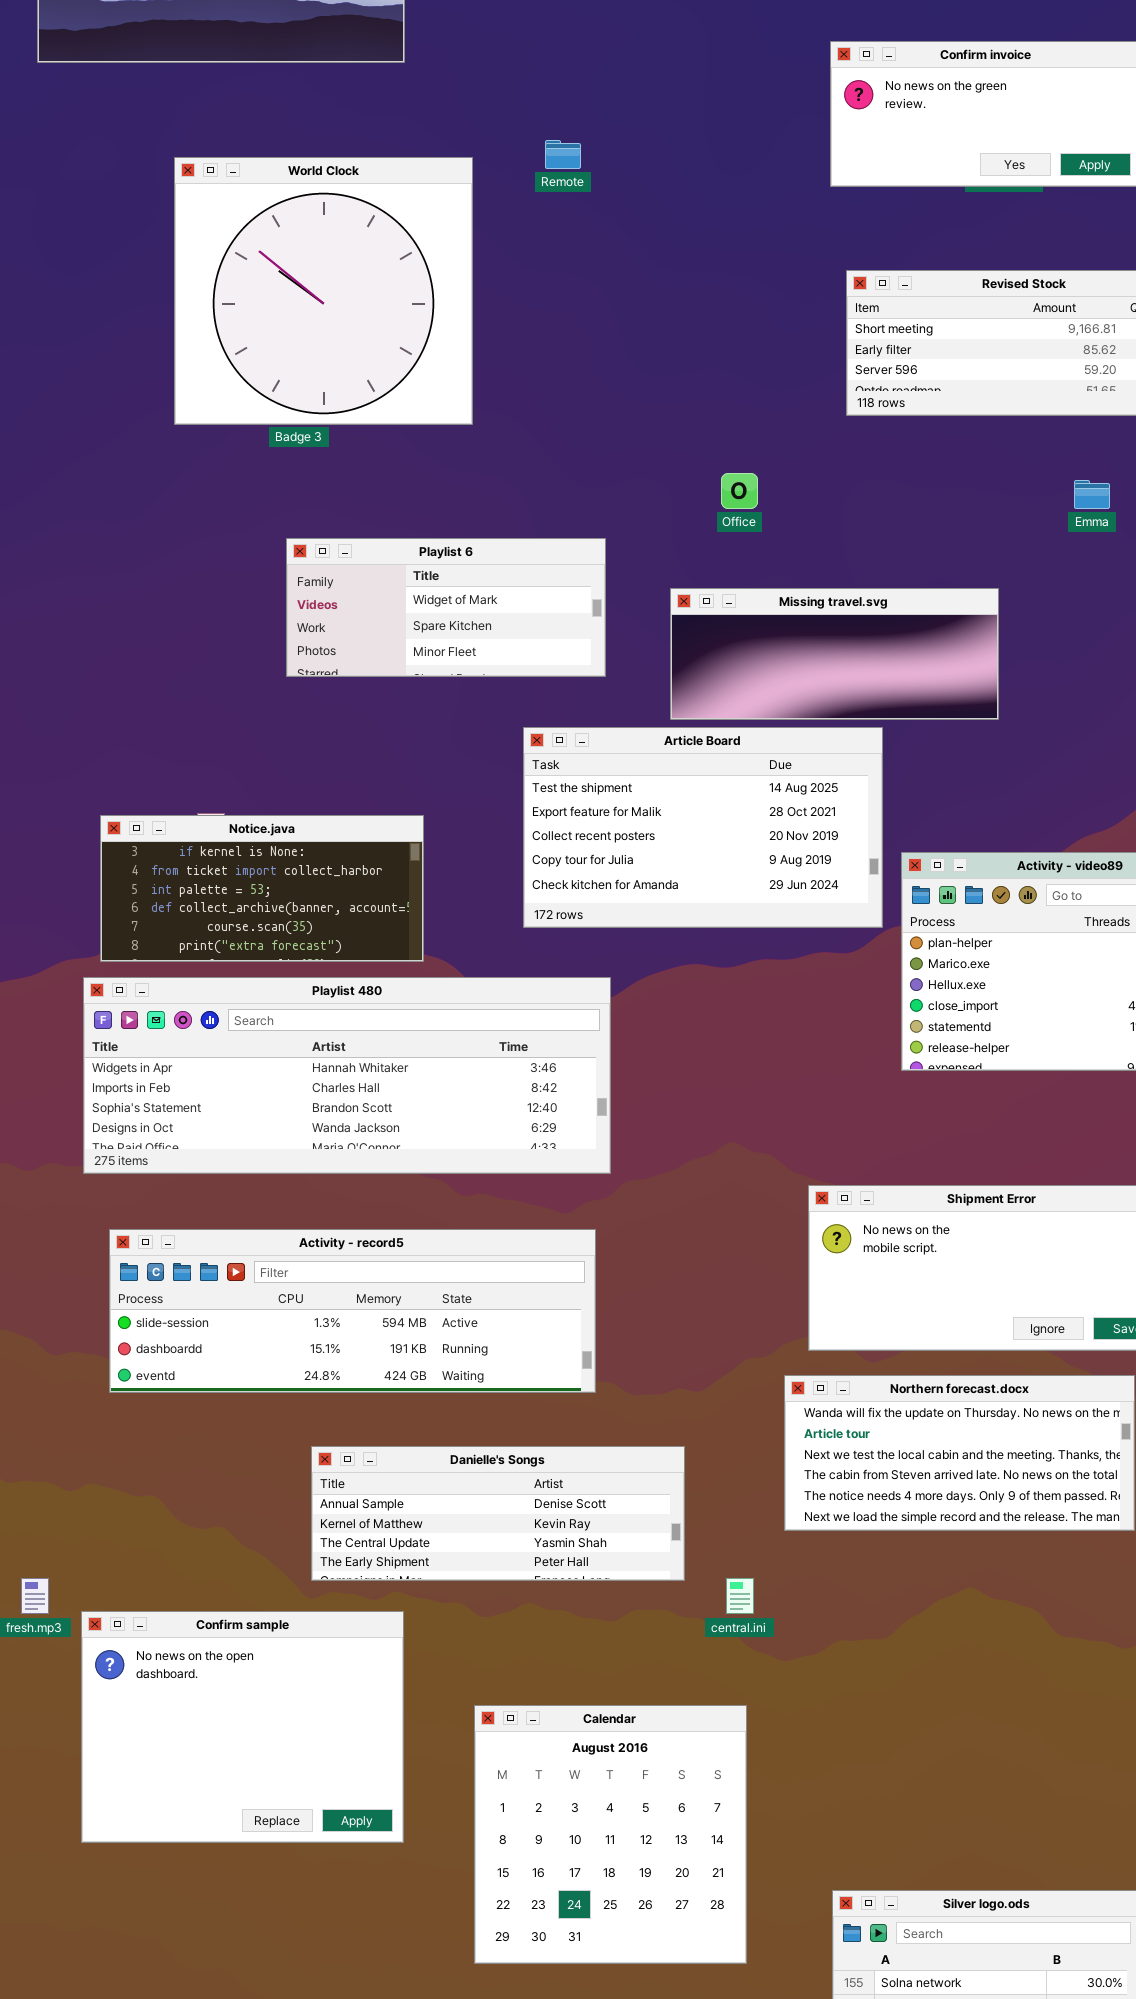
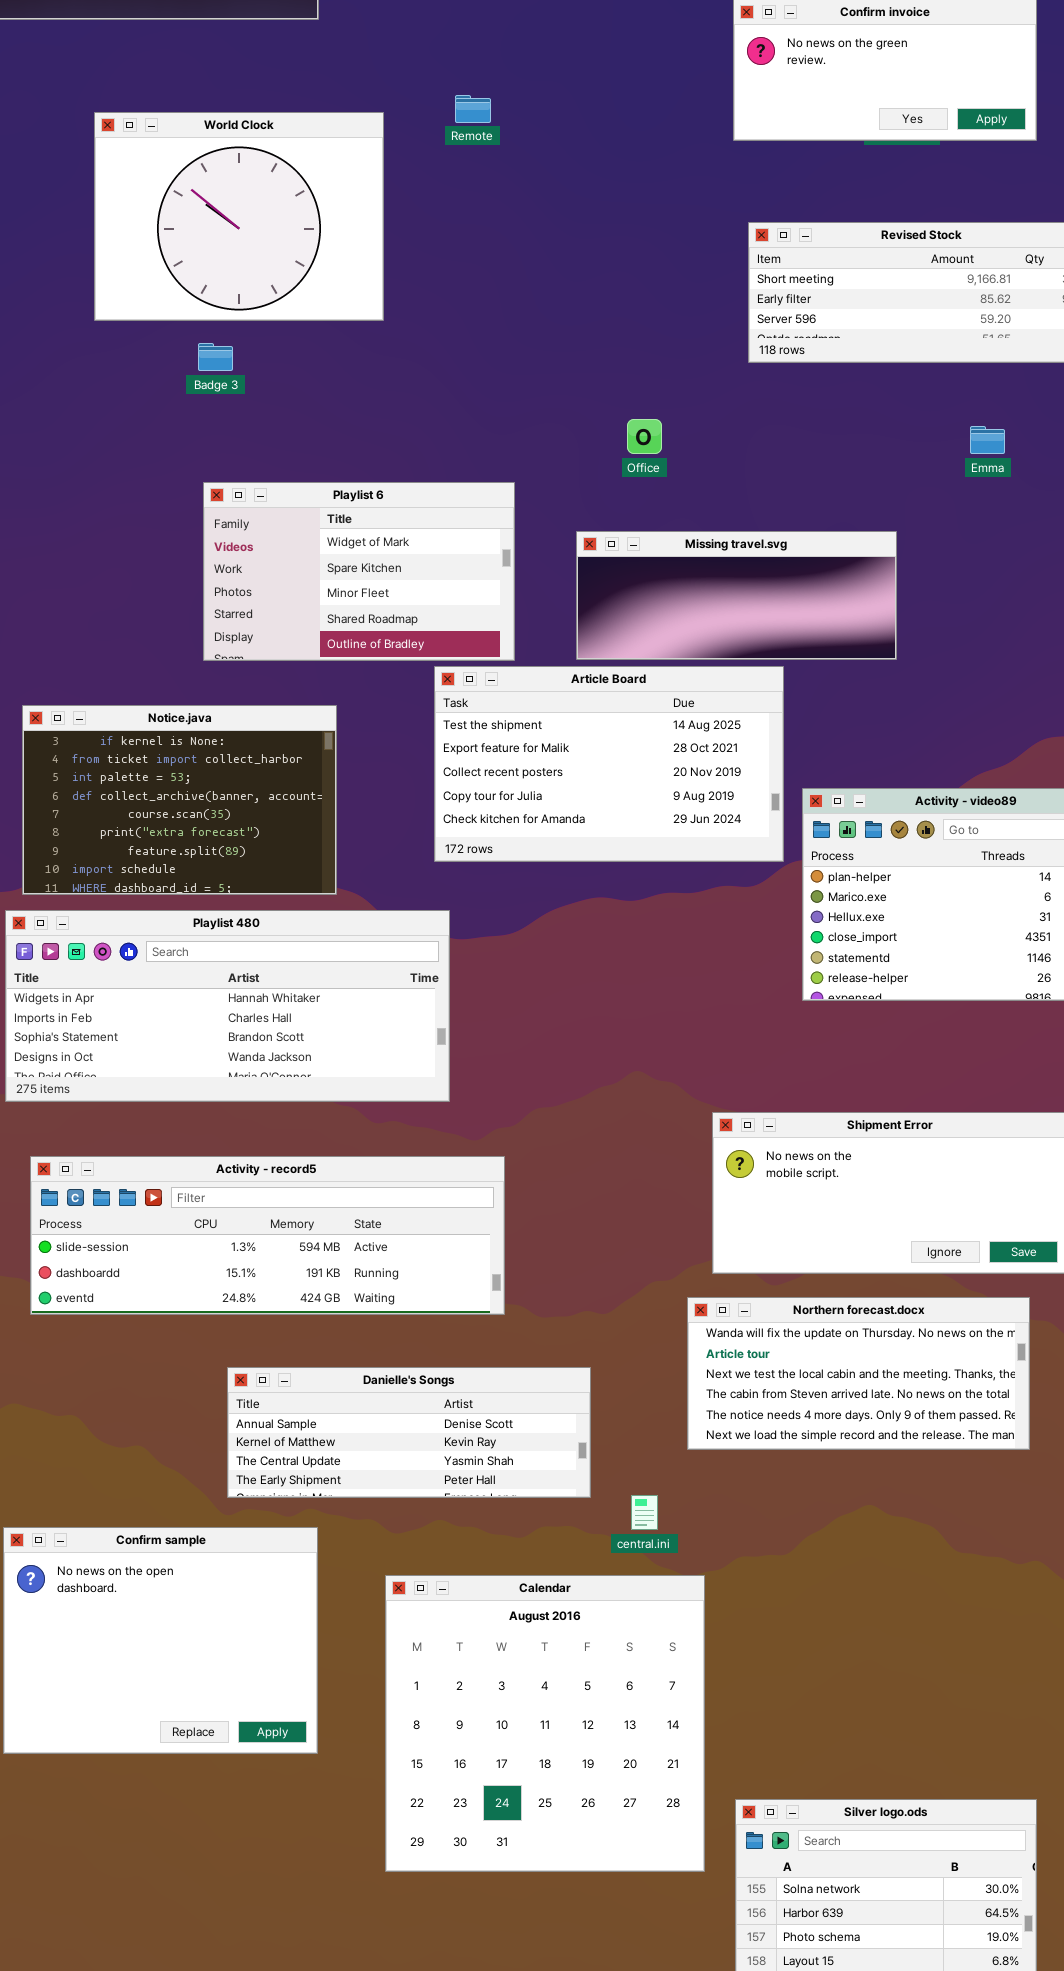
World Clock: [174,157,473,425] -> [94,112,384,321], resized
Playlist 6: [286,538,606,677] -> [203,482,515,661], resized
Notice.java: [100,815,424,962] -> [22,705,337,895], resized
Playlist 480: [83,977,611,1174] -> [5,910,450,1102], resized
Calendar: [474,1705,747,1964] -> [385,1575,705,1872], resized

